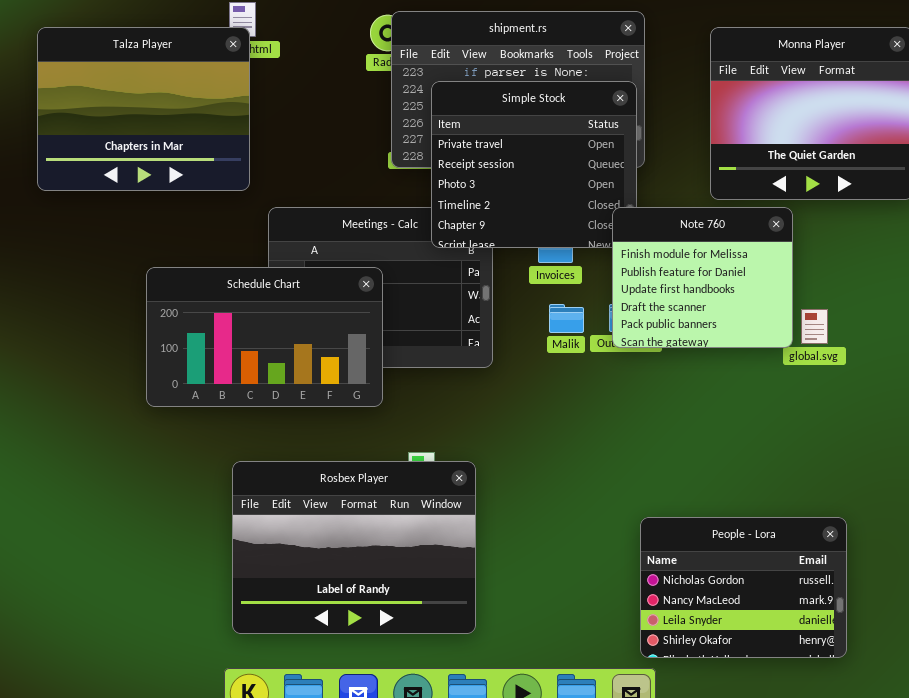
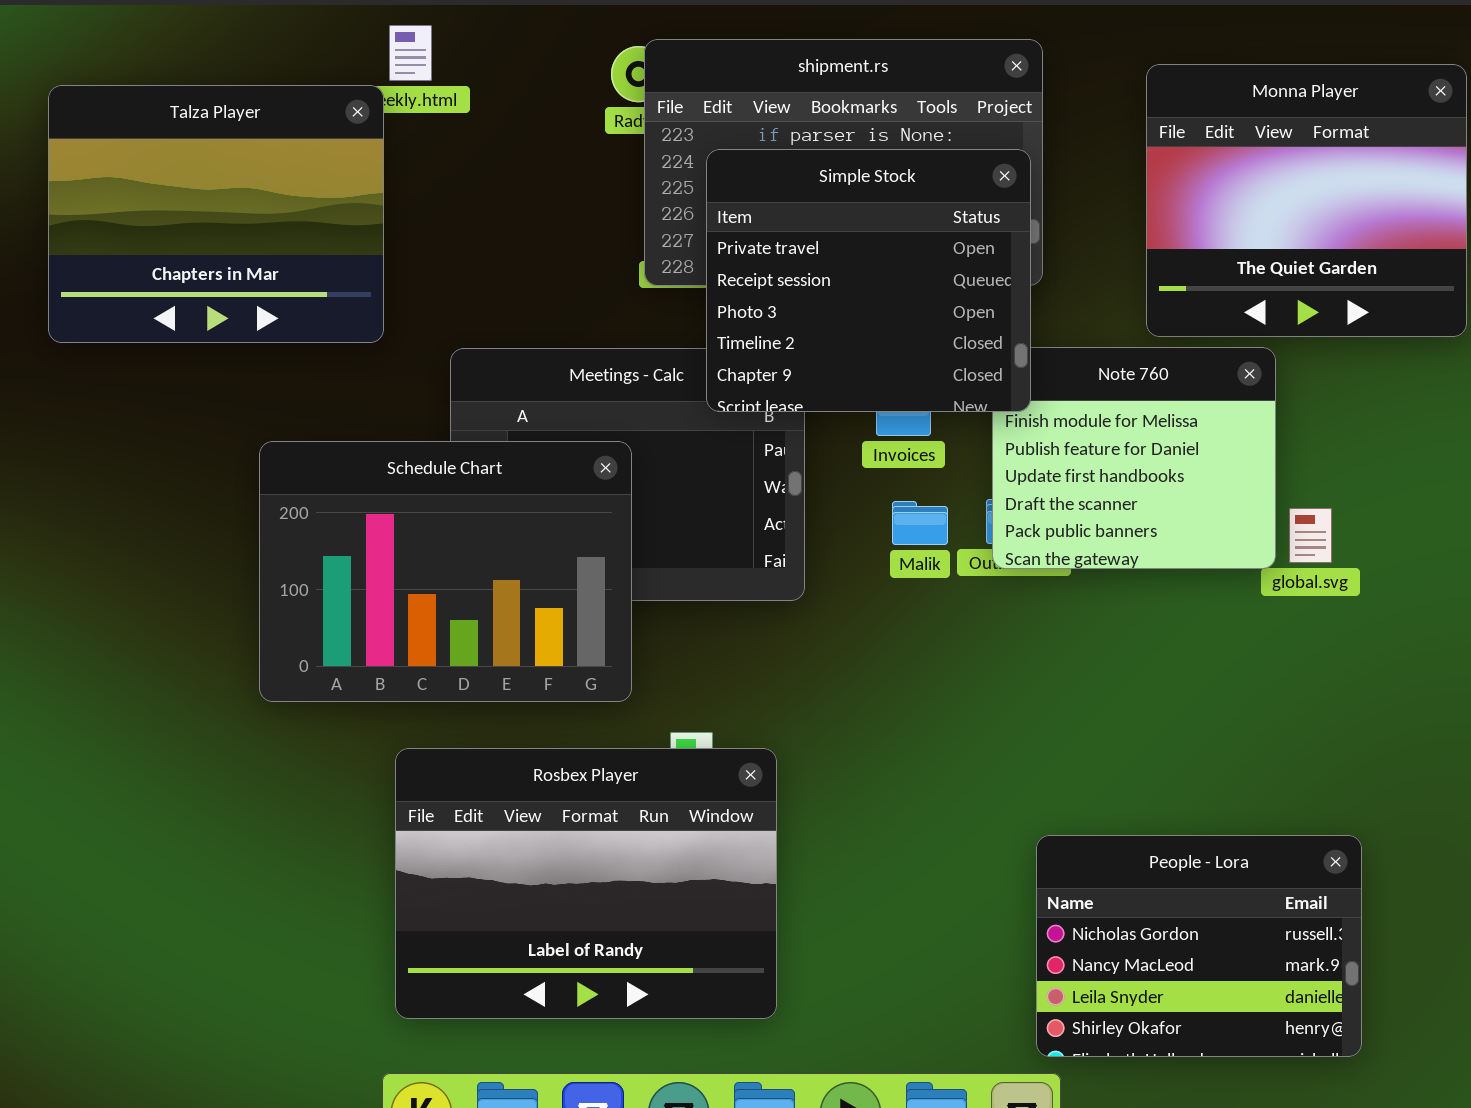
Talza Player: [37,27,250,191] -> [48,85,384,343], moved
Simple Stock: [431,81,637,248] -> [706,149,1031,412], raised
Schedule Chart: [146,267,383,407] -> [259,441,632,702], resized

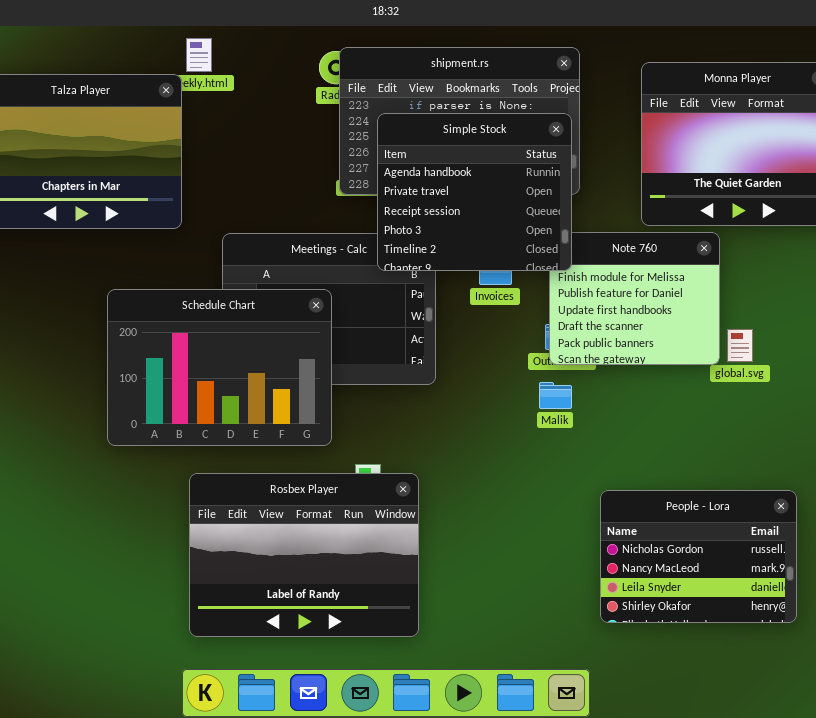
Simple Stock: [706,149,1031,412] -> [377,113,572,271], scrolled up 1 row
Malik: [892,501,948,545] -> [539,382,572,409], moved
People - Lora: [1036,835,1362,1057] -> [600,490,797,623], moved

